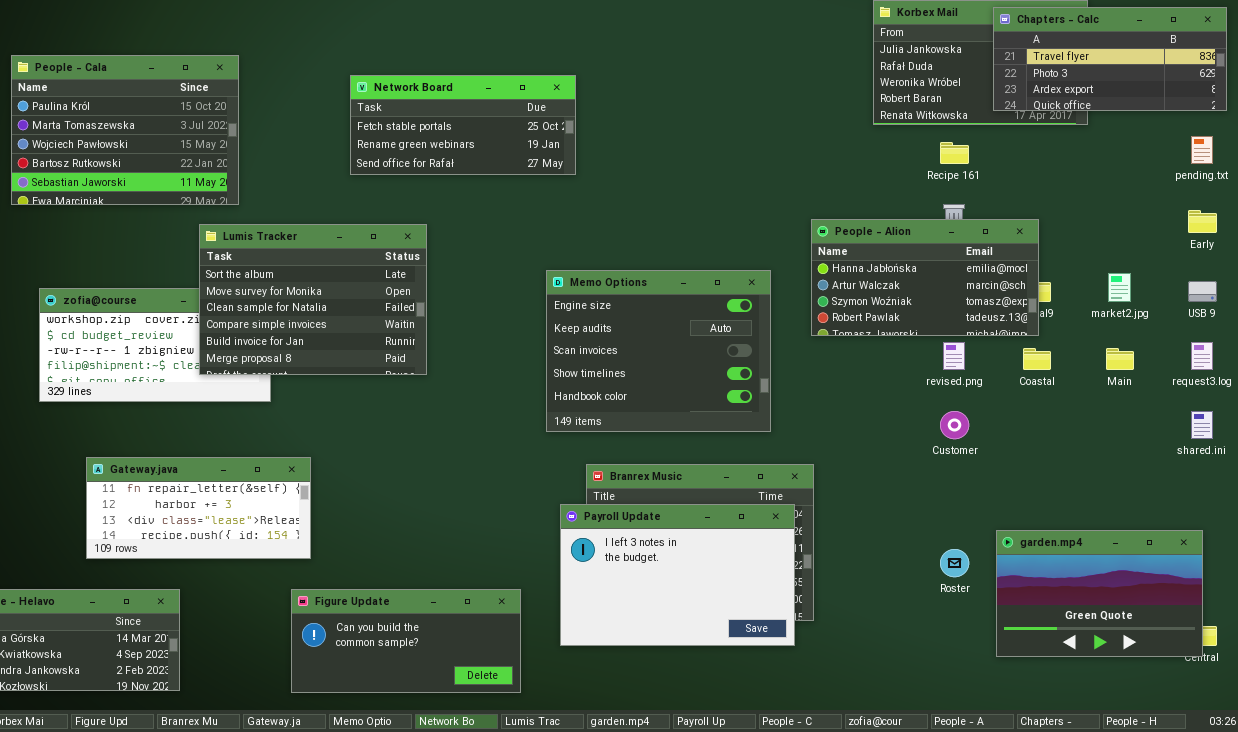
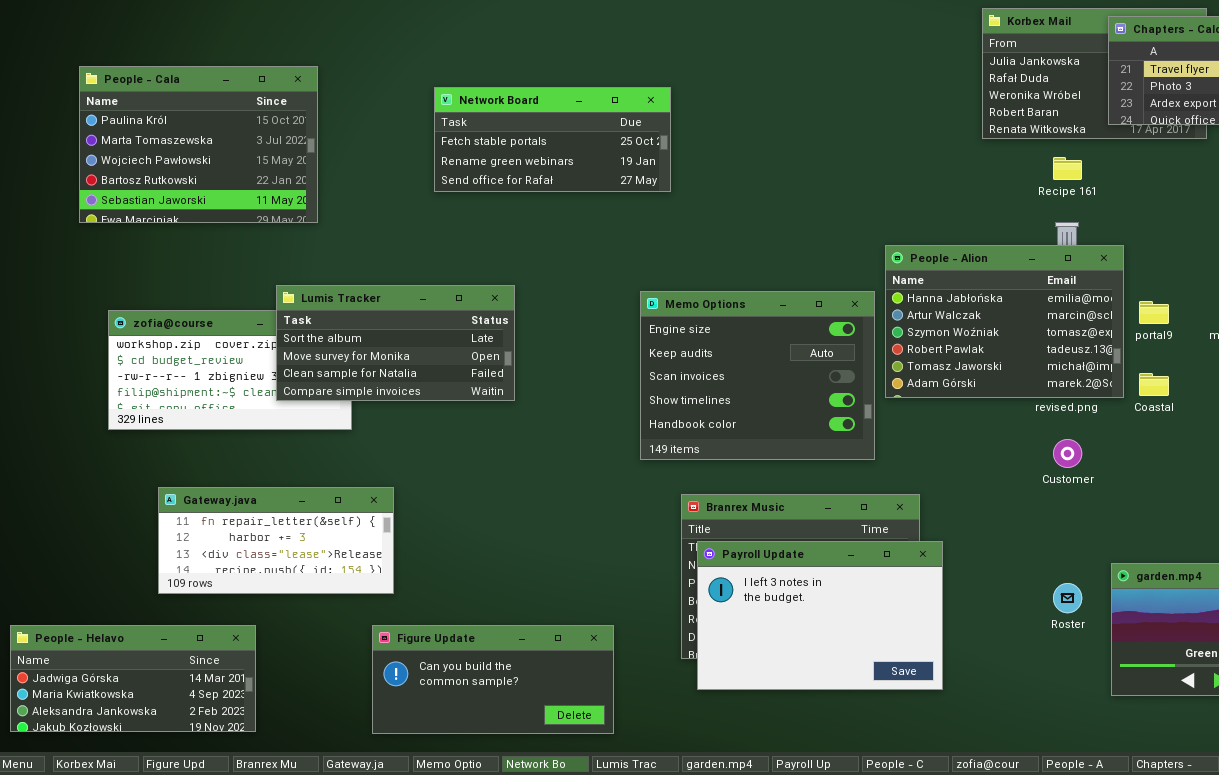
People - Alion: [811,219,1039,336] -> [885,245,1124,398], moved, resized
Lumis Tracker: [199,224,427,375] -> [276,285,515,401], resized
Payroll Update: [560,504,795,646] -> [697,541,943,690], moved

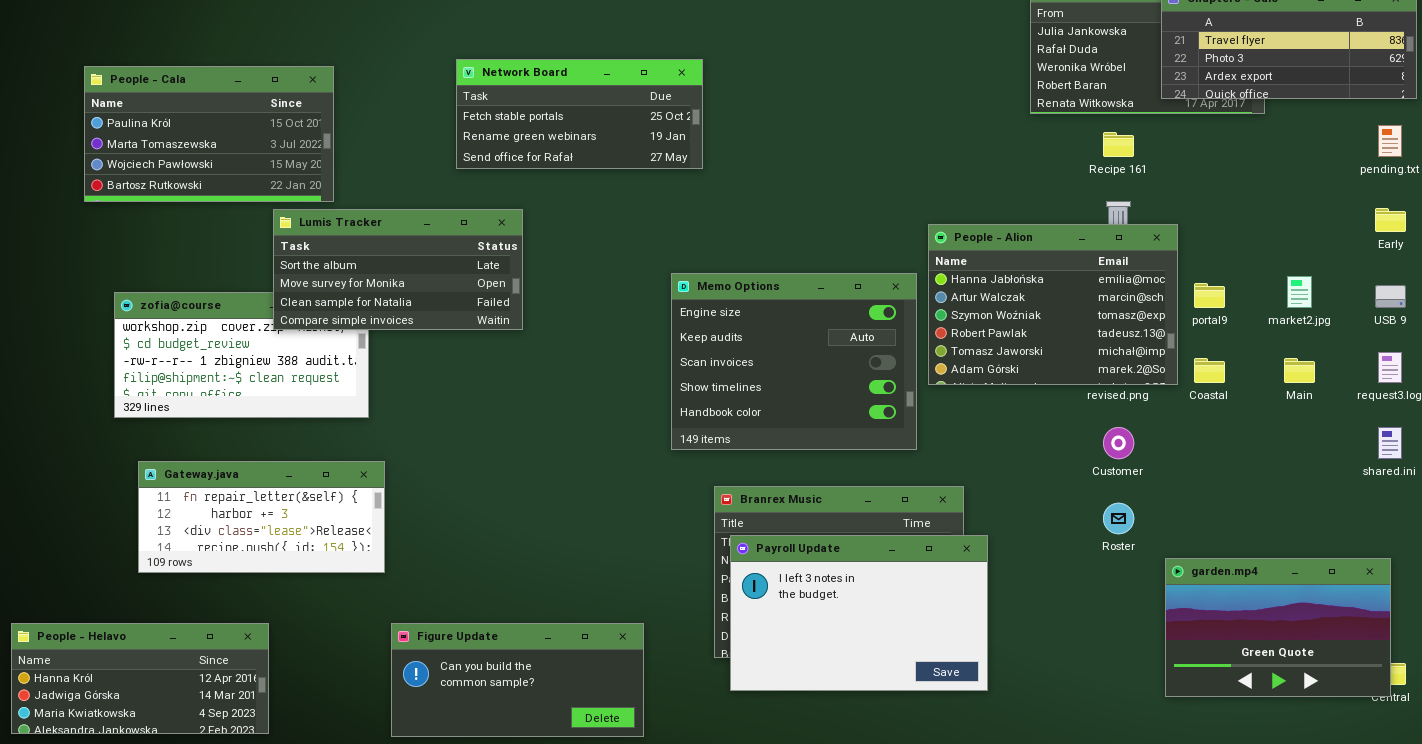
People - Cala: [79,66,318,223] -> [84,66,334,202], resized
Lumis Tracker: [276,285,515,401] -> [273,209,523,330], moved
Gateway.java: [158,487,394,594] -> [138,461,385,573], moved
Roster: [1053,583,1082,613] -> [1103,503,1134,534], moved
People - Helavo: [10,625,256,732] -> [11,623,269,734], scrolled up 1 row

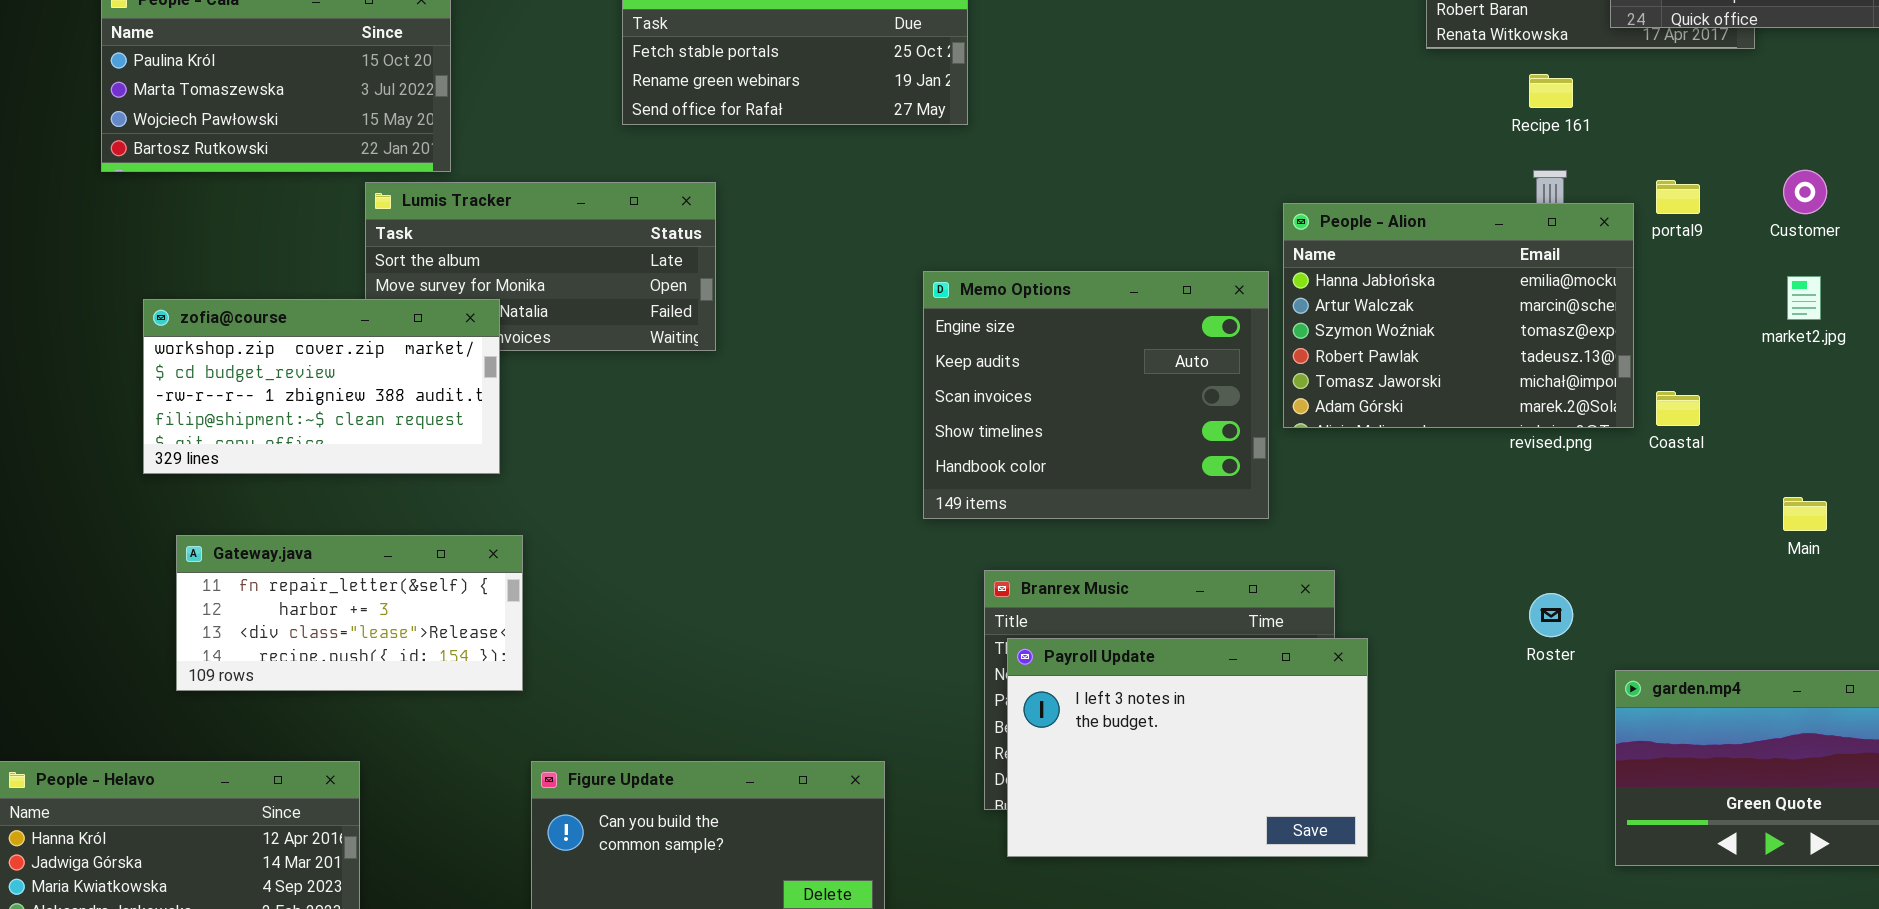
portal9: [1194,283,1225,308] -> [1656,180,1700,214], moved
zofia@course: [114,292,369,418] -> [143,299,500,474], raised
Main: [1284,358,1315,383] -> [1783,497,1827,531], moved
Customer: [1103,427,1134,459] -> [1783,170,1827,214], moved

